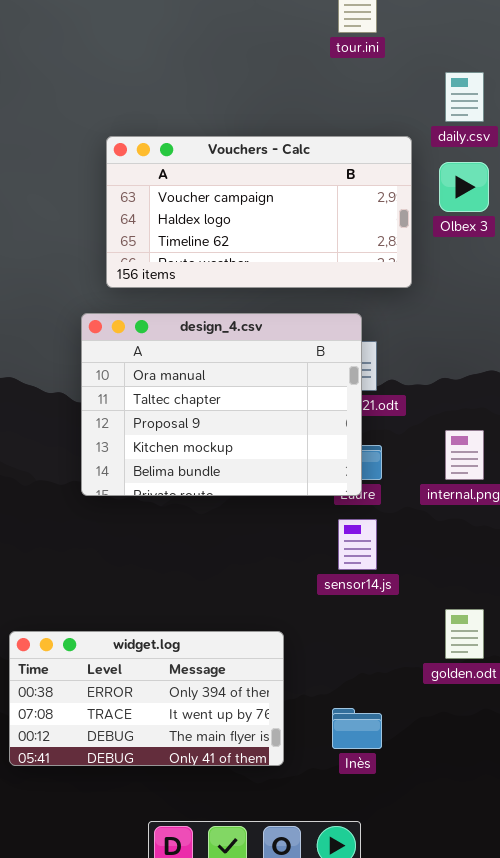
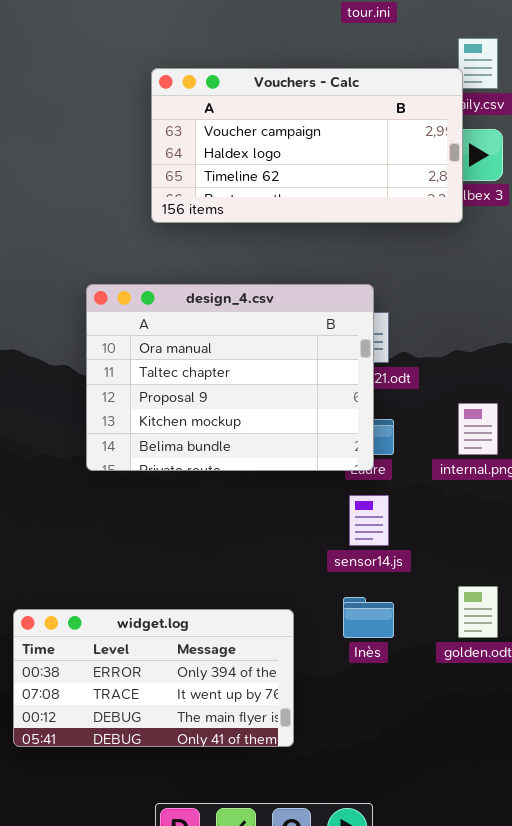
Vouchers - Calc: [106,136,412,288] -> [151,68,463,223], moved
Inès: [332,708,382,749] -> [343,597,394,638], moved

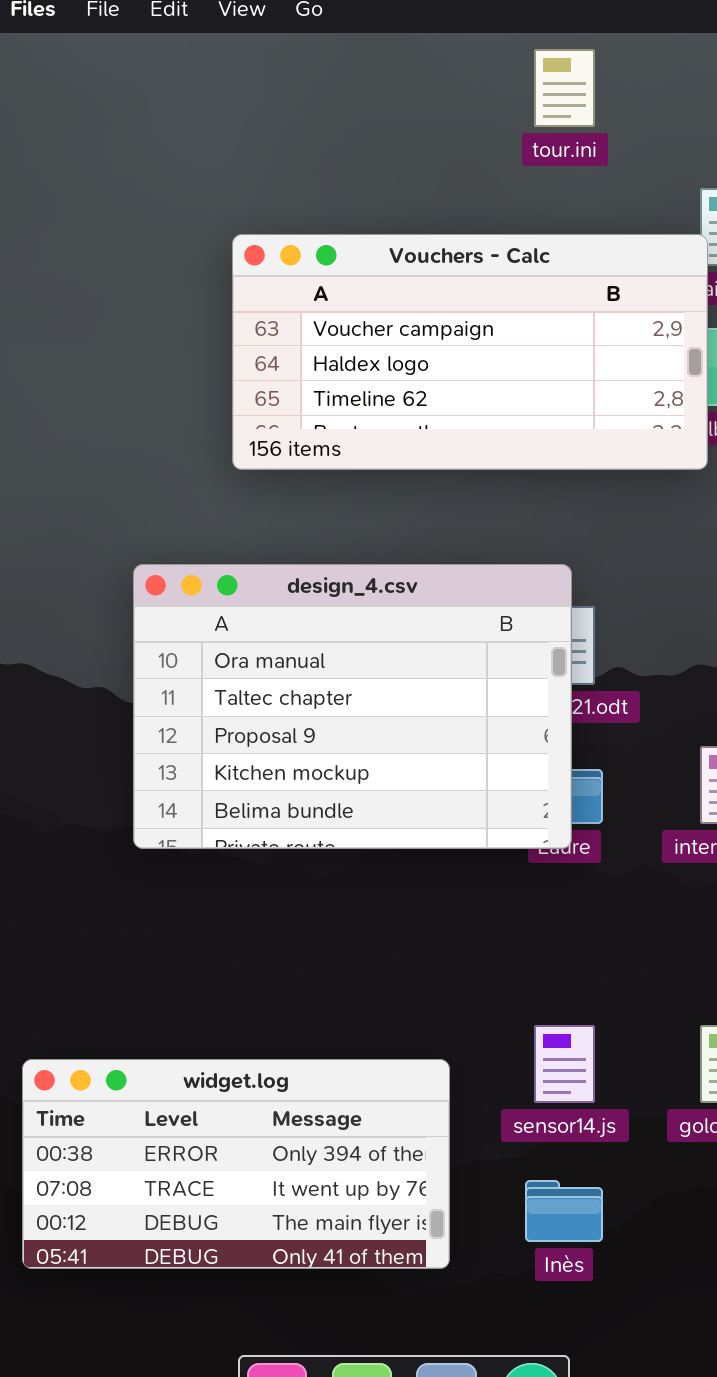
sensor14.js: [349,495,389,546] -> [534,1025,595,1103], moved
Inès: [343,597,394,638] -> [525,1180,603,1242], moved

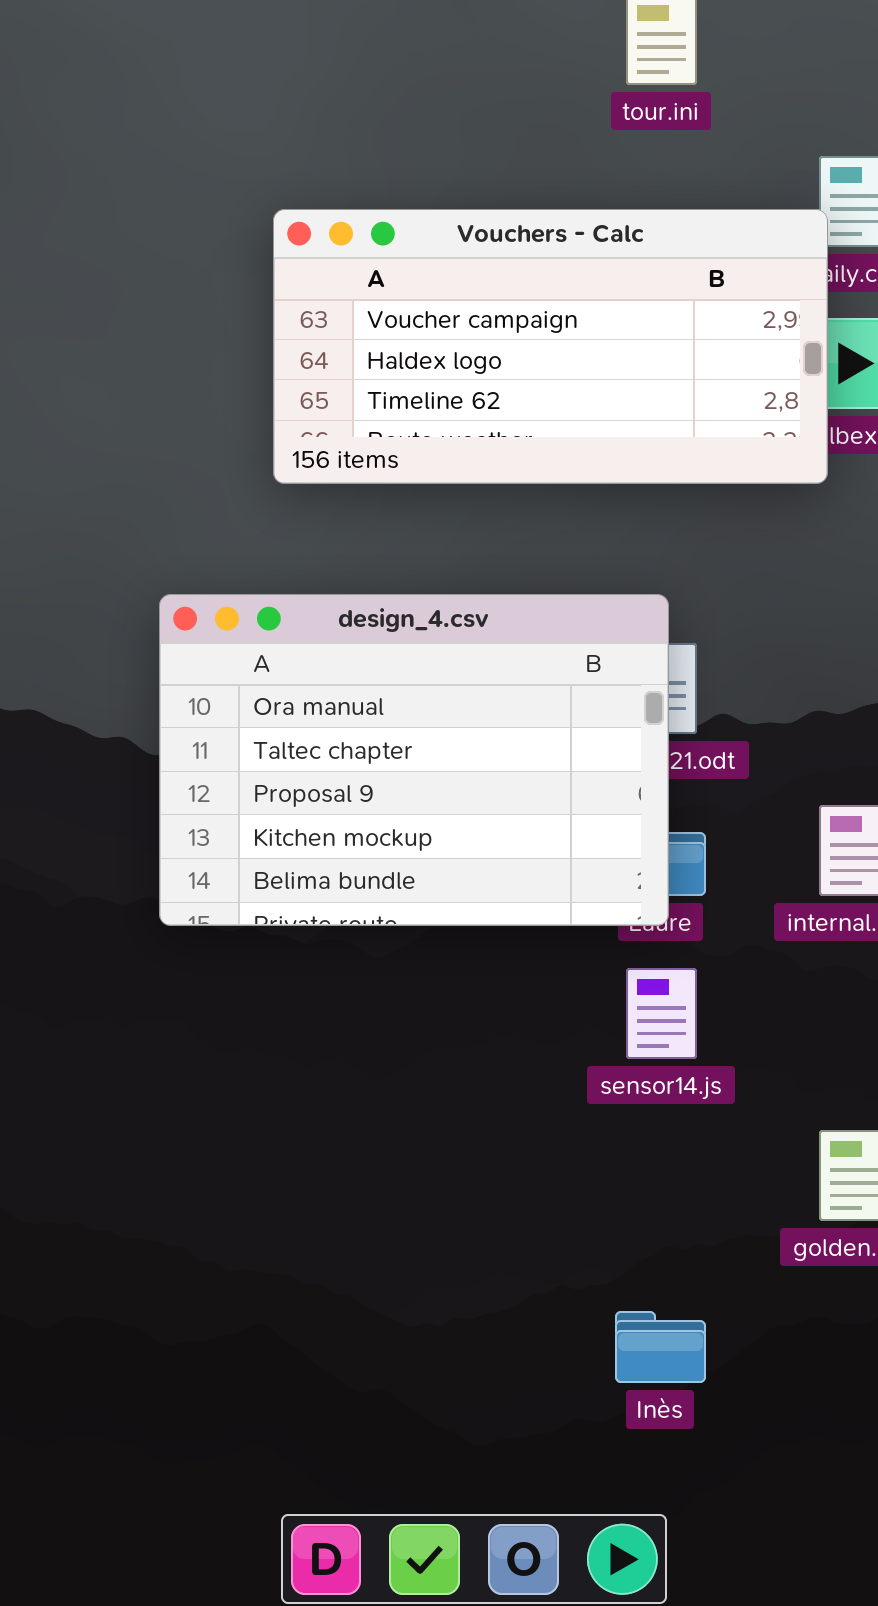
sensor14.js: [534,1025,595,1103] -> [626,968,697,1059], moved
widget.log: [22,1059,450,1269] -> none, closed

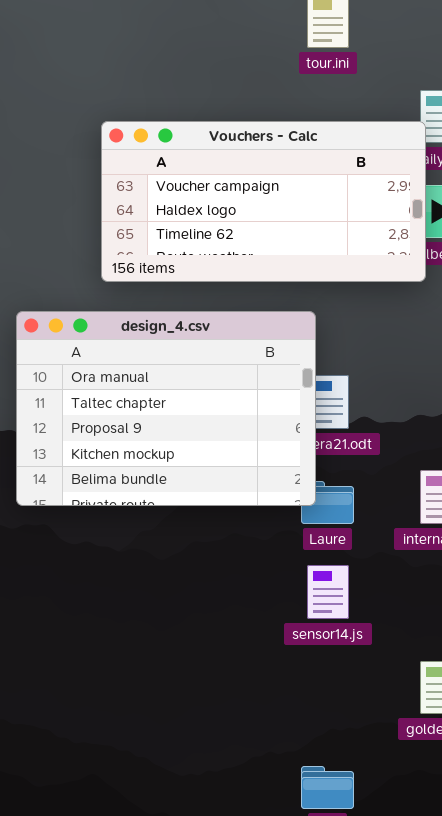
design_4.csv: [159,594,669,926] -> [16,311,316,506], moved

